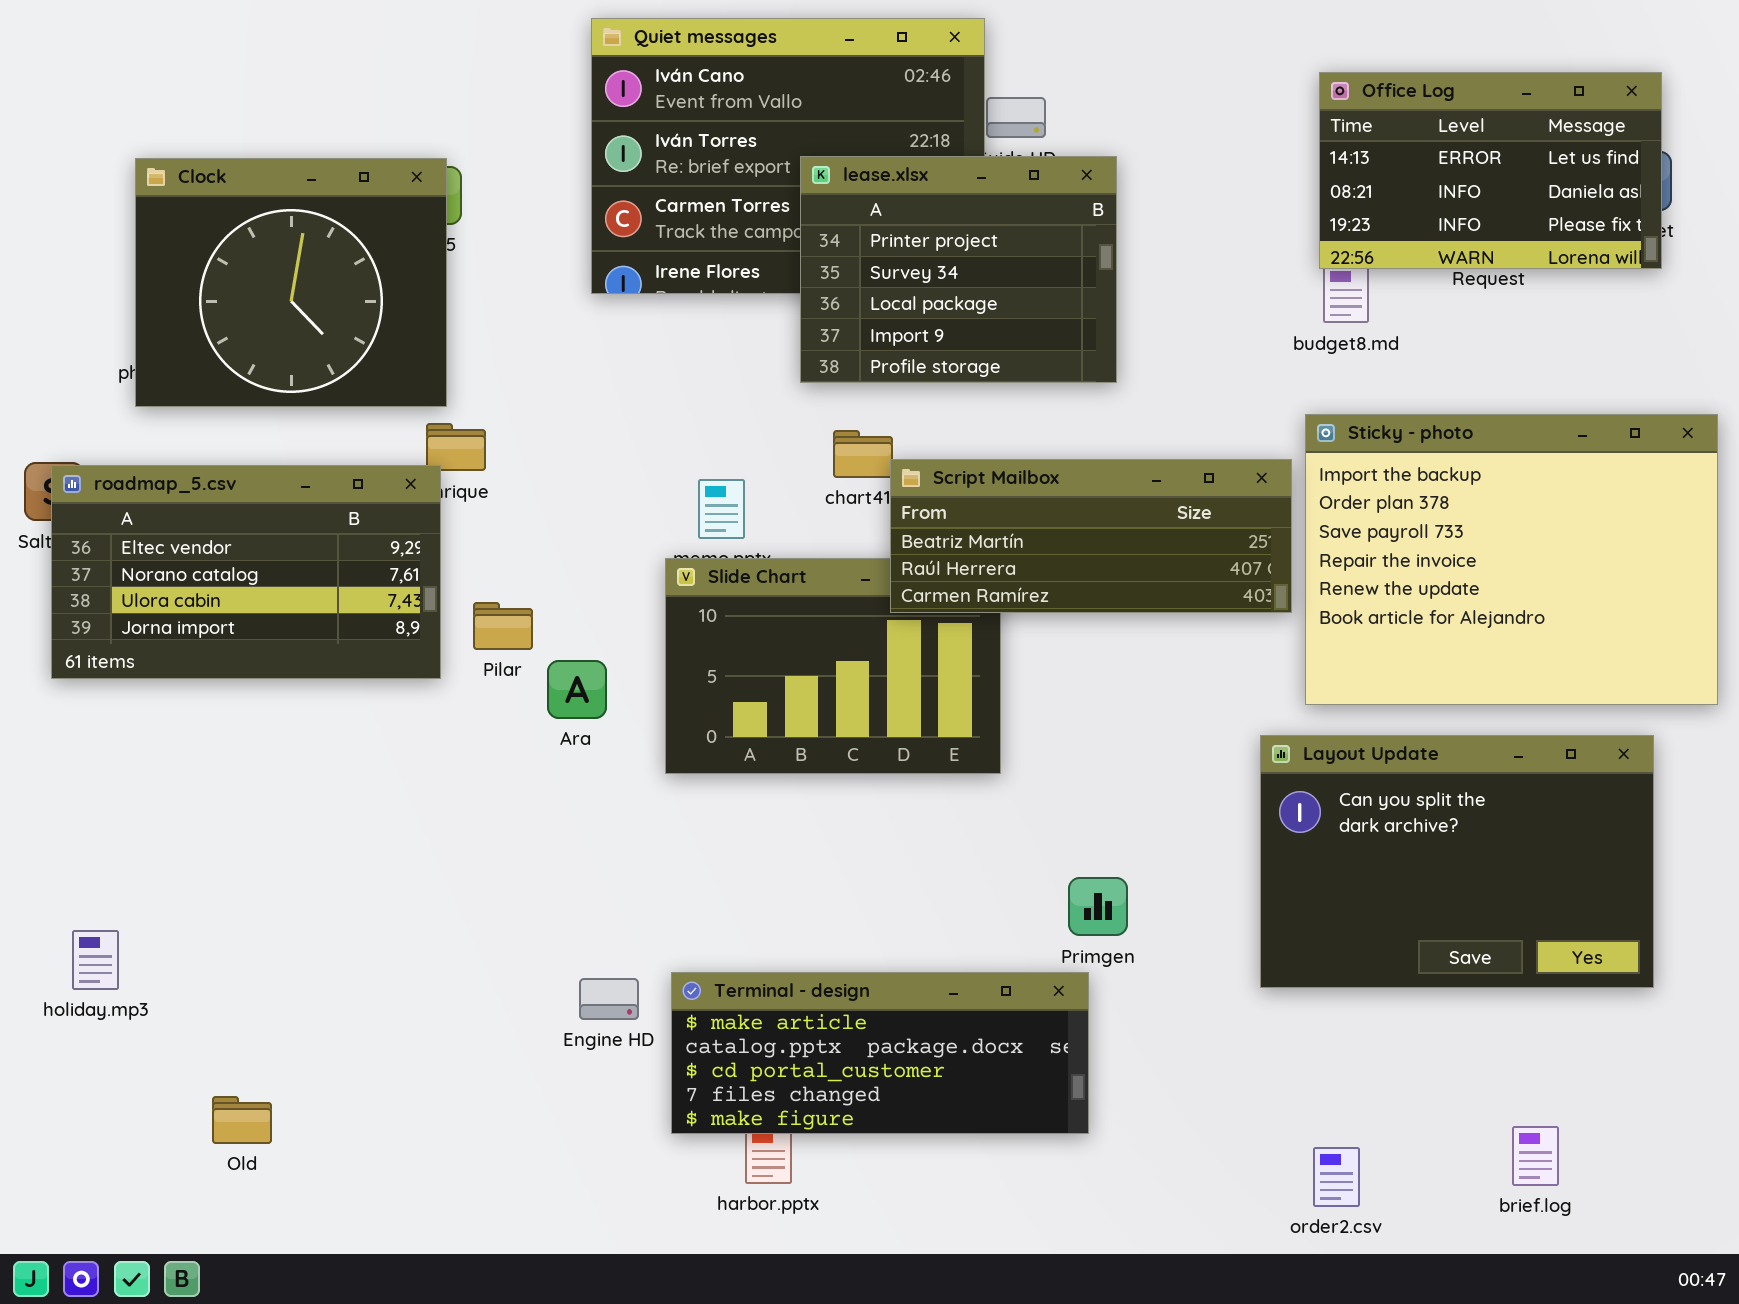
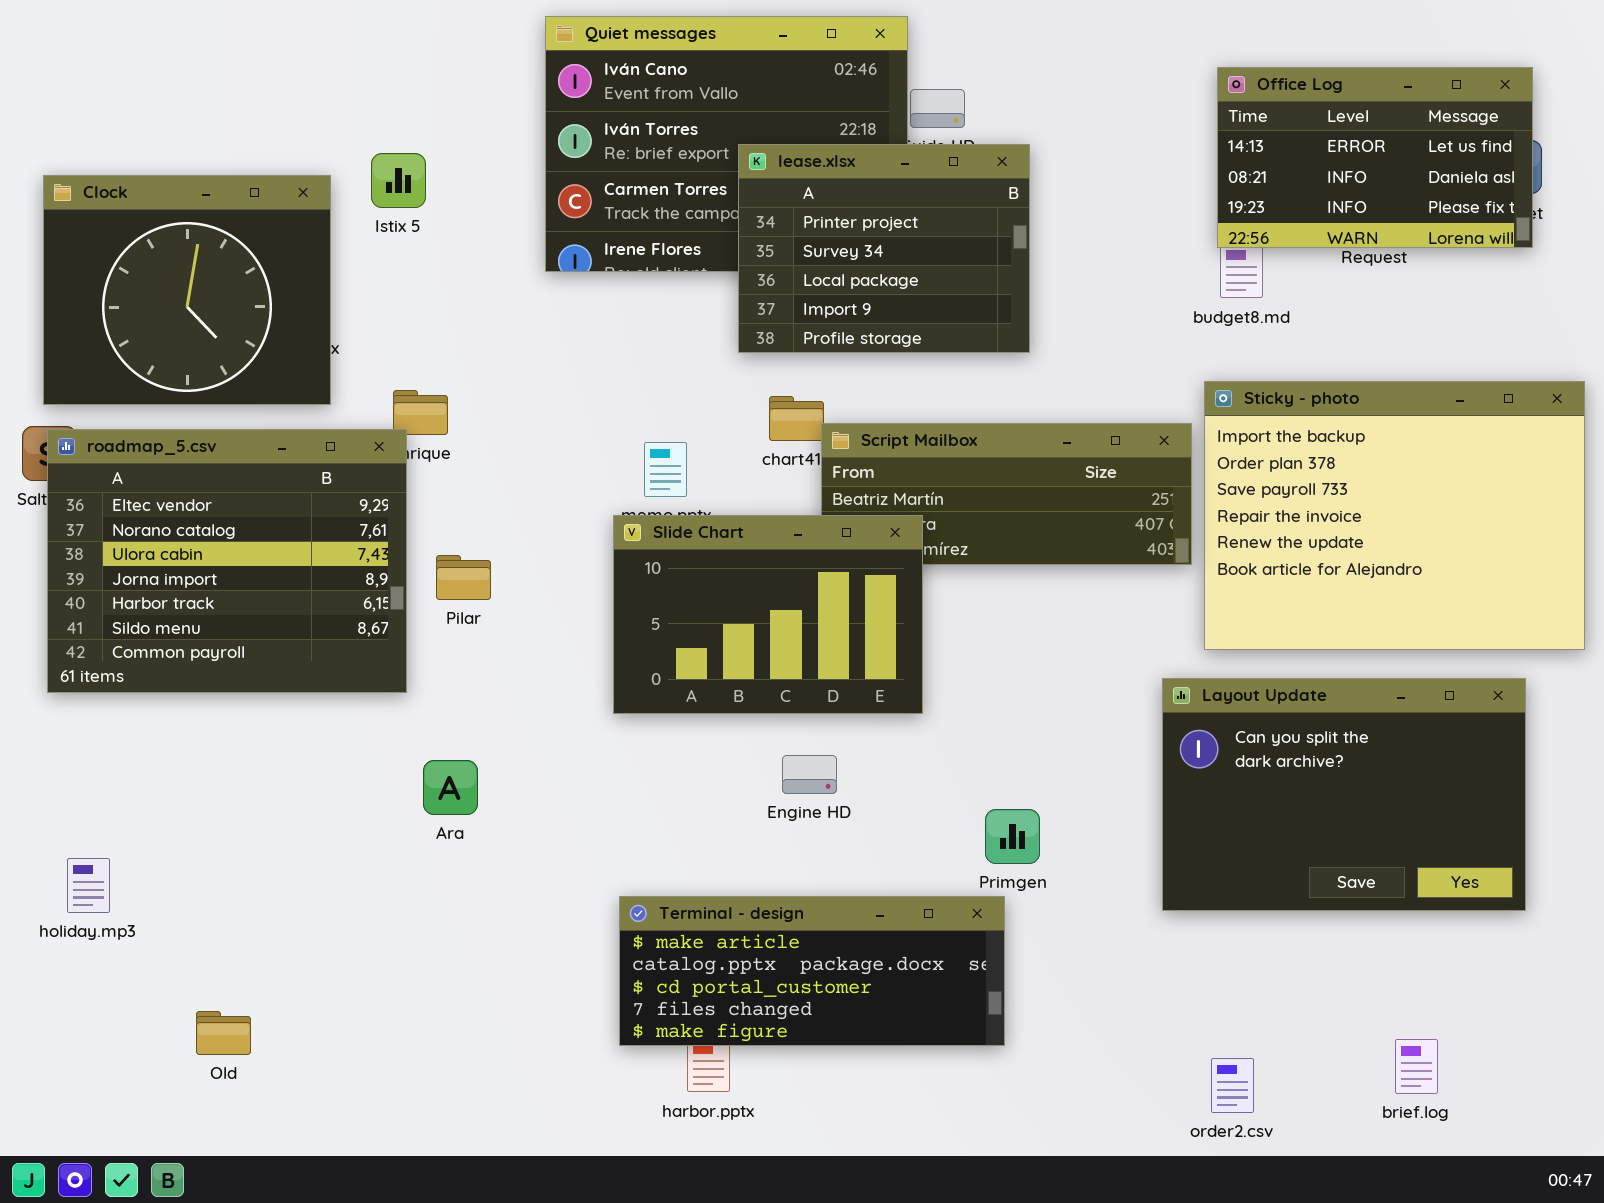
Clock: [135,158,447,407] -> [43,175,331,405], moved
roadmap_5.csv: [51,465,441,679] -> [47,429,407,693], resized
Slide Chart: [665,558,1001,774] -> [613,515,923,714], raised
Ara: [547,660,607,719] -> [423,760,478,815], moved
Engine HD: [579,978,639,1020] -> [782,755,837,794], moved

